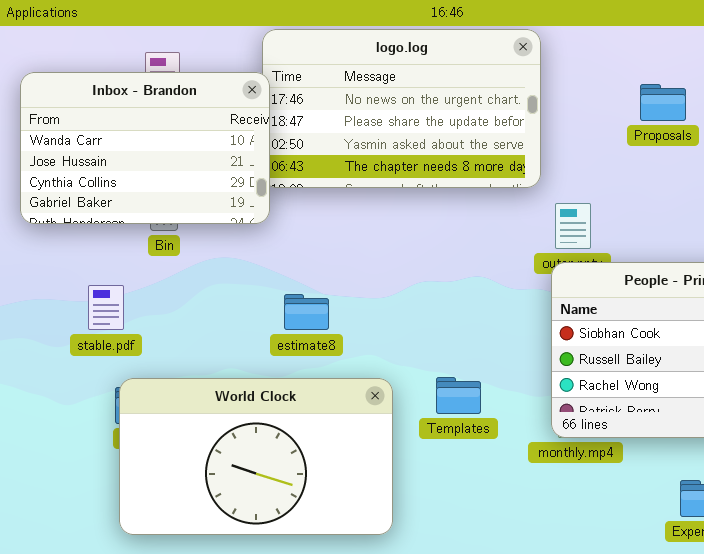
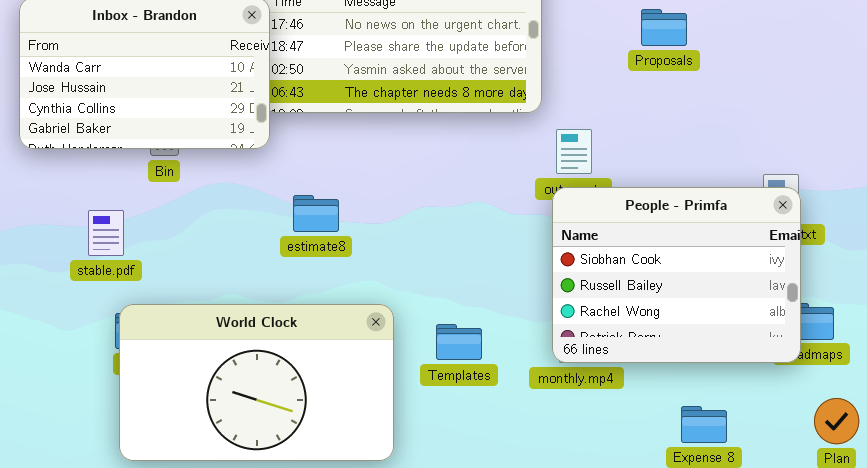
estimate8: [284,294,329,330] -> [293,195,339,232], moved
Templates: [436,377,481,414] -> [436,324,482,360], moved

